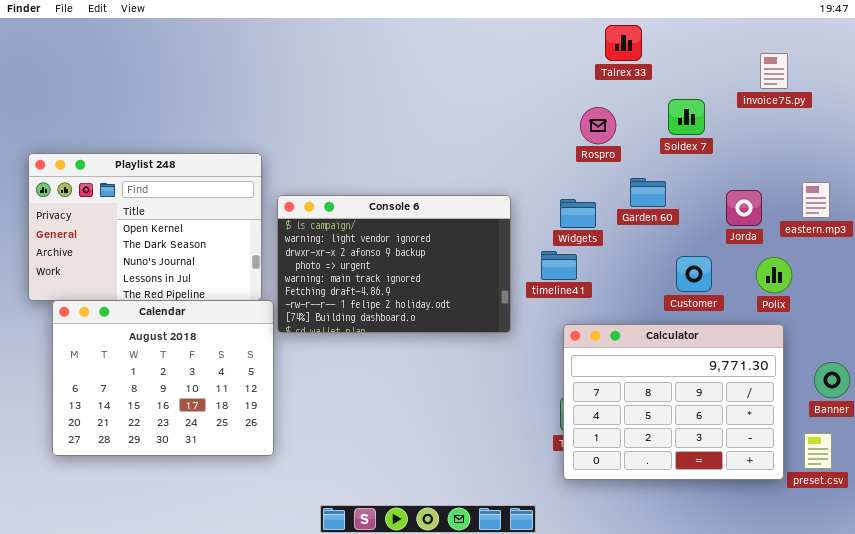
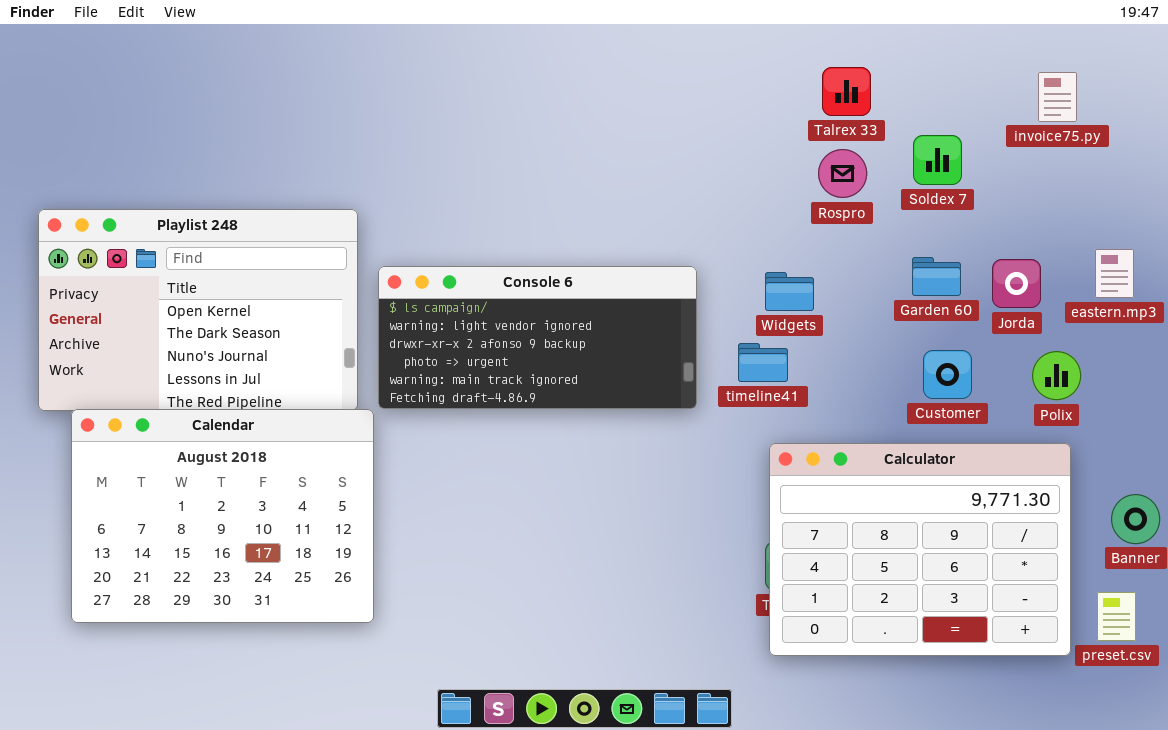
Talrex 33: [605,25,642,61] -> [822,67,871,116], moved
Rospro: [580,107,616,144] -> [818,149,867,198], moved
Garden 60: [630,178,666,207] -> [912,257,961,296], moved
Console 6: [277,195,511,333] -> [378,266,697,409], resized

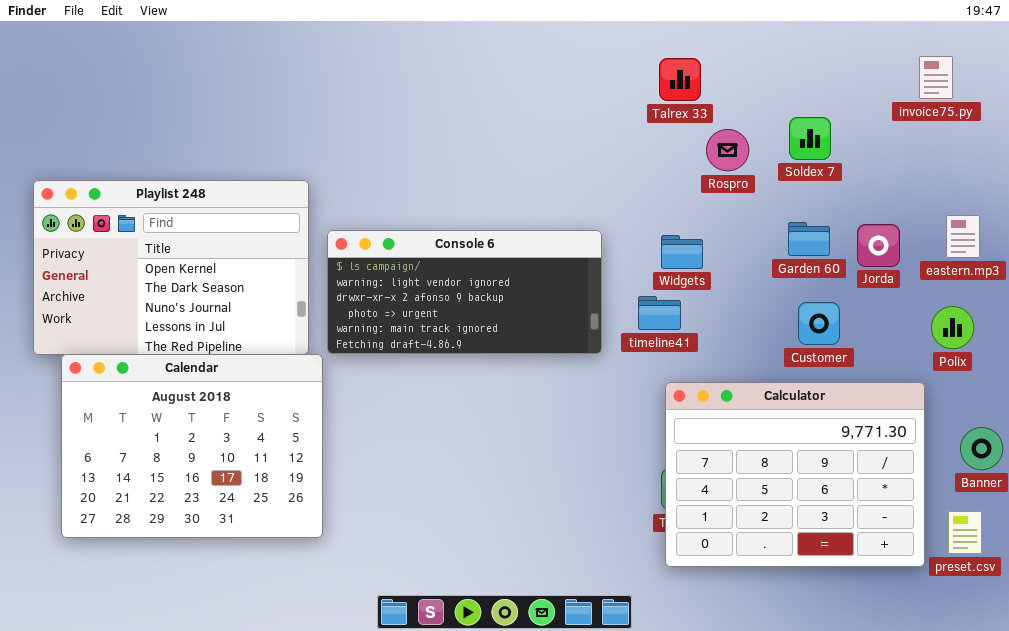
Talrex 33: [822,67,871,116] -> [659,58,701,101], moved
invoice75.py: [1038,72,1077,122] -> [919,56,953,99], moved
Polix: [1032,351,1081,400] -> [931,306,974,349], moved

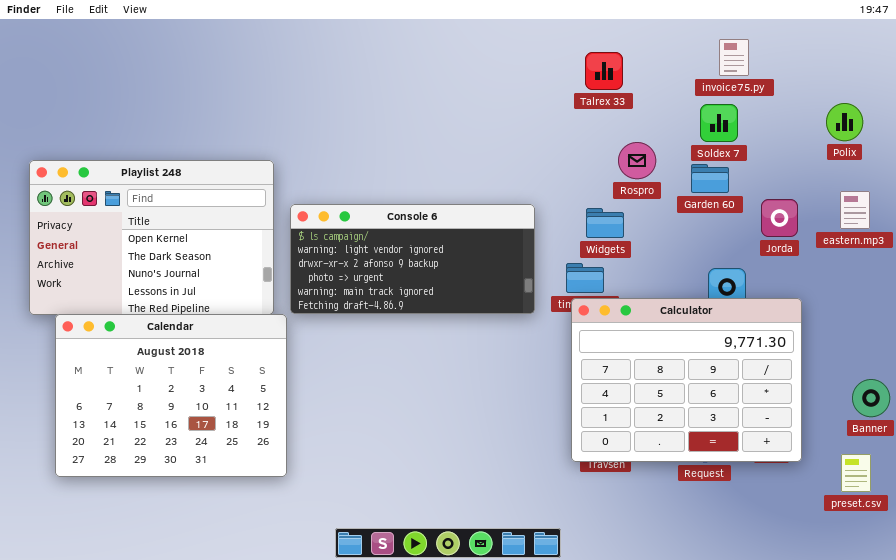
invoice75.py: [919,56,953,99] -> [719,39,749,76], moved
Rospro: [706,129,749,171] -> [618,142,656,179], moved
Garden 60: [788,222,830,256] -> [691,164,729,193], moved
Polix: [931,306,974,349] -> [826,103,863,141], moved
Calculator: [665,382,925,567] -> [571,298,802,462], moved

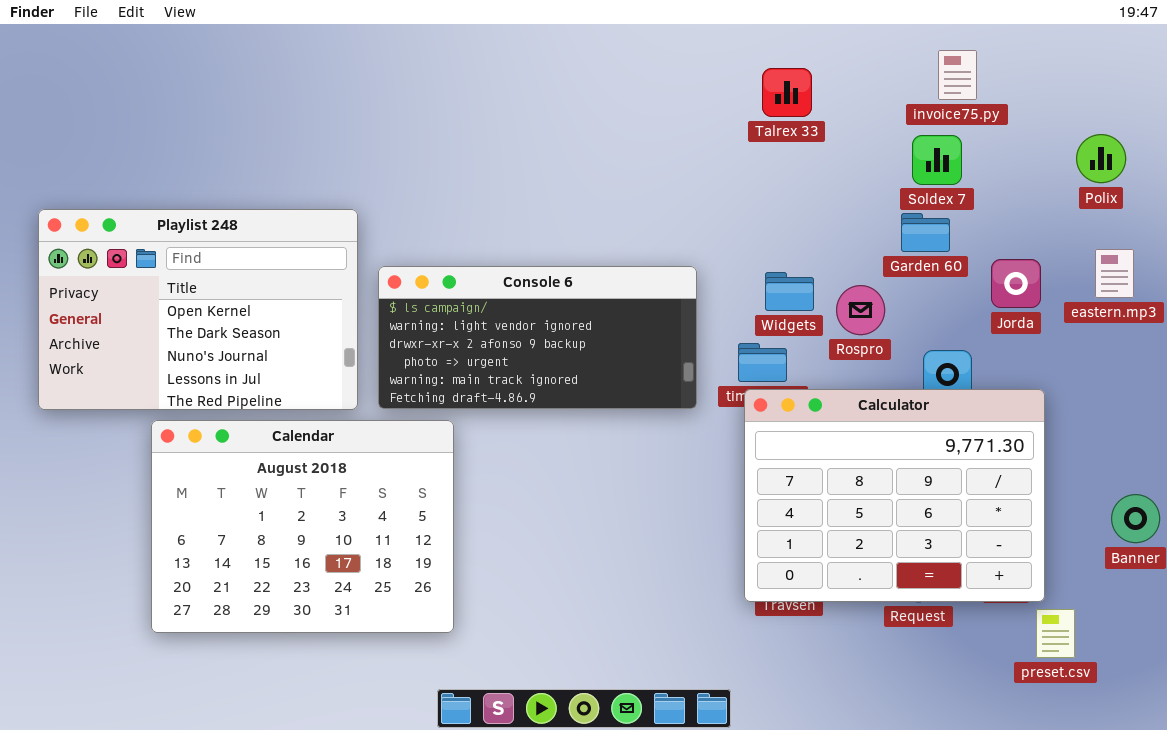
Rospro: [618,142,656,179] -> [836,285,885,335], moved
Calendar: [55,314,287,477] -> [151,420,454,633], moved
preset.csv: [841,454,871,492] -> [1036,609,1075,658], moved

